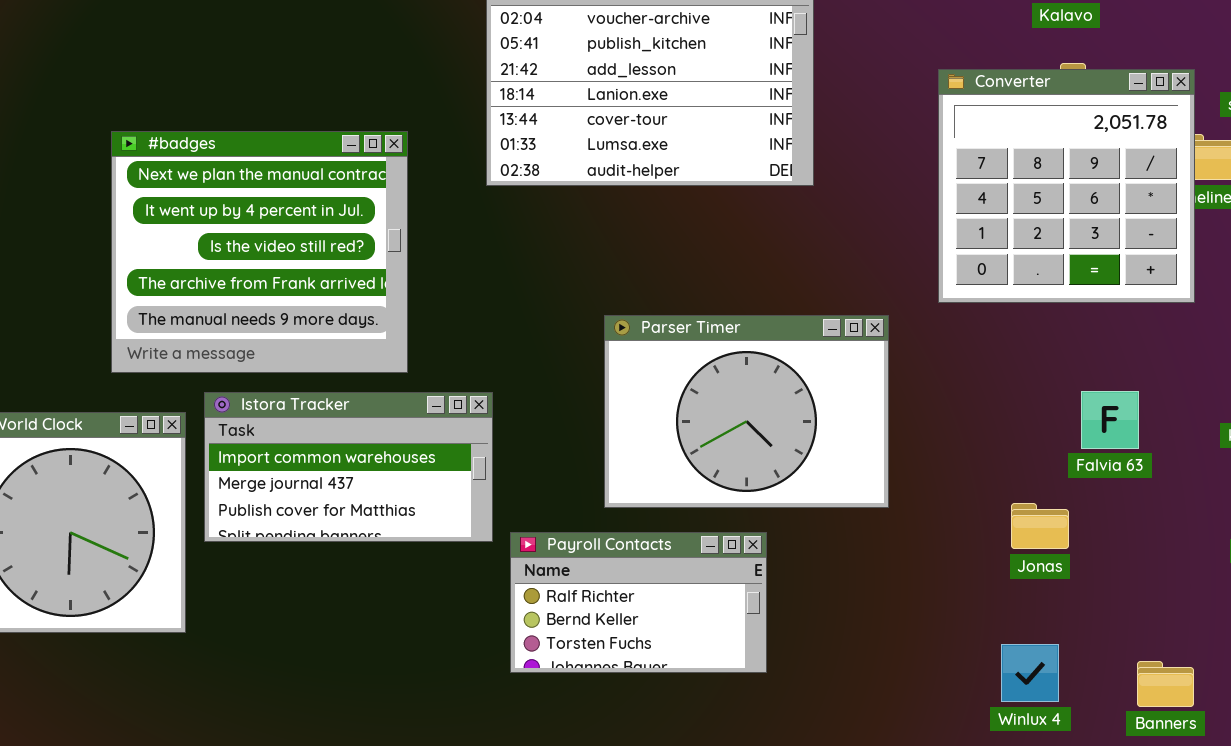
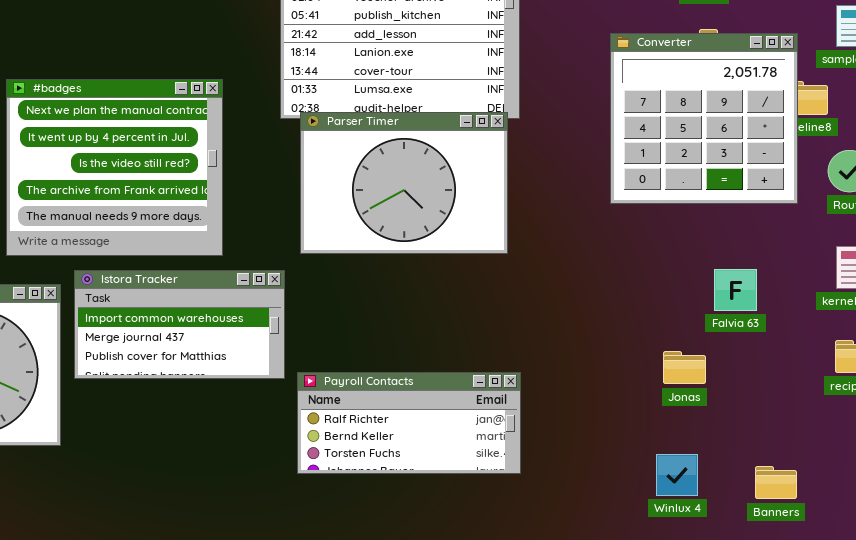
Parser Timer: [604,315,889,508] -> [300,112,508,254], moved
Payroll Contacts: [510,532,767,673] -> [297,372,521,474], resized

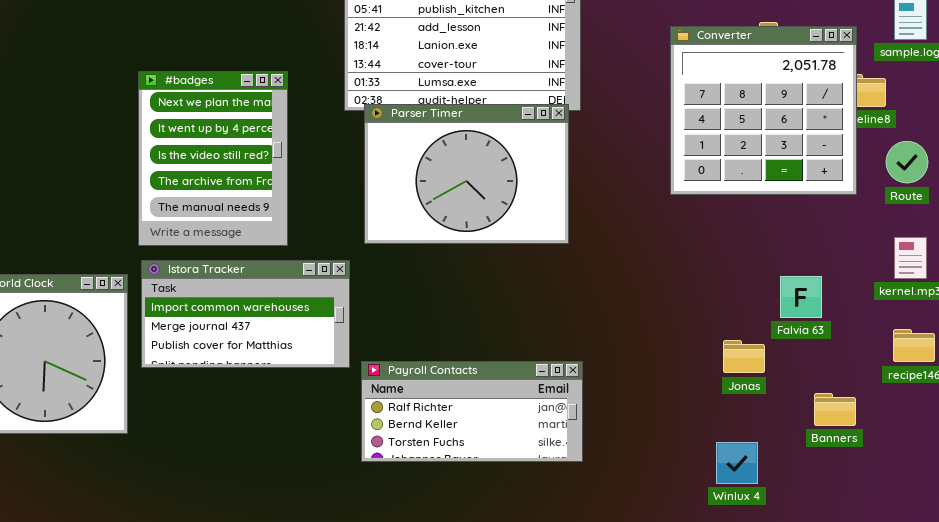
#badges: [6,79,223,256] -> [138,71,288,246], resized
Falvia 63: [714,269,757,311] -> [780,276,822,318], moved
Banners: [755,466,797,499] -> [814,393,856,426], moved

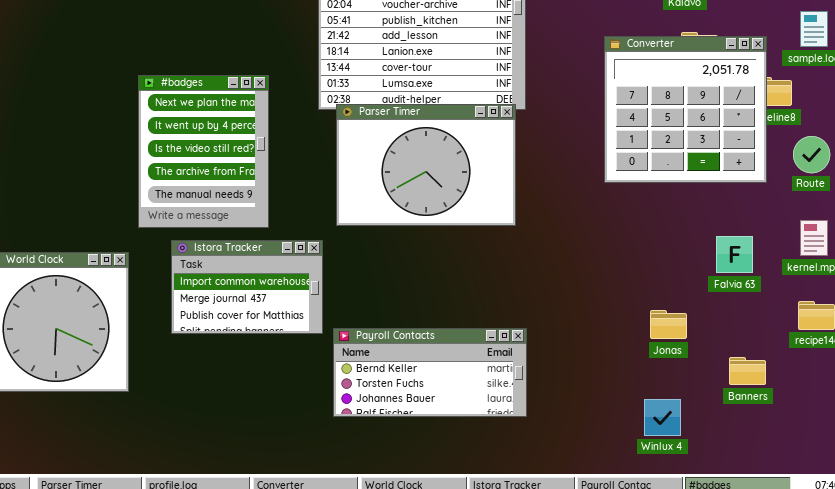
Istora Tracker: [141,260,350,368] -> [171,240,323,334], resized
Falvia 63: [780,276,822,318] -> [716,236,753,273], moved
Payroll Contacts: [361,361,583,462] -> [333,328,527,417], scrolled down 1 row

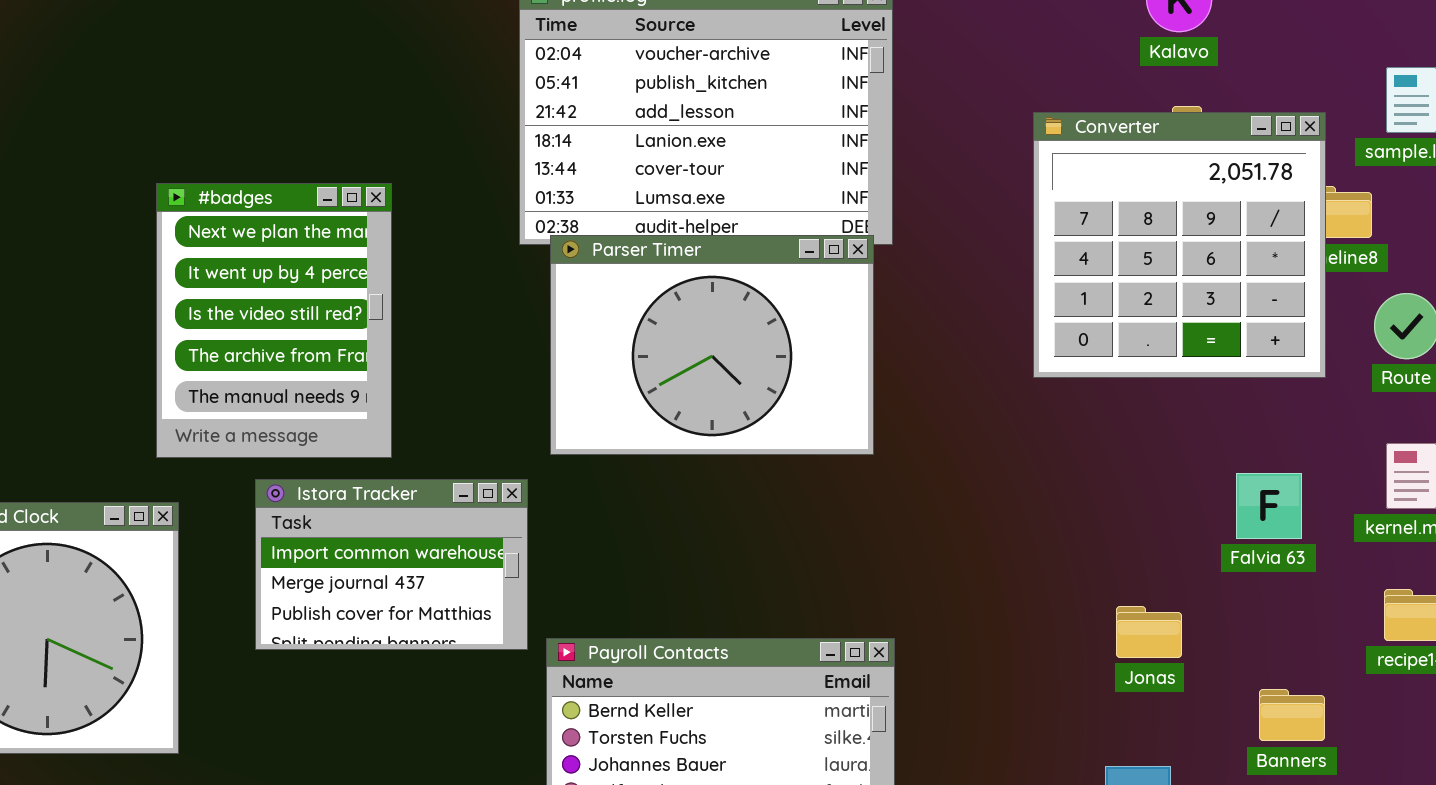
#badges: [138,75,269,228] -> [156,183,392,458], moved

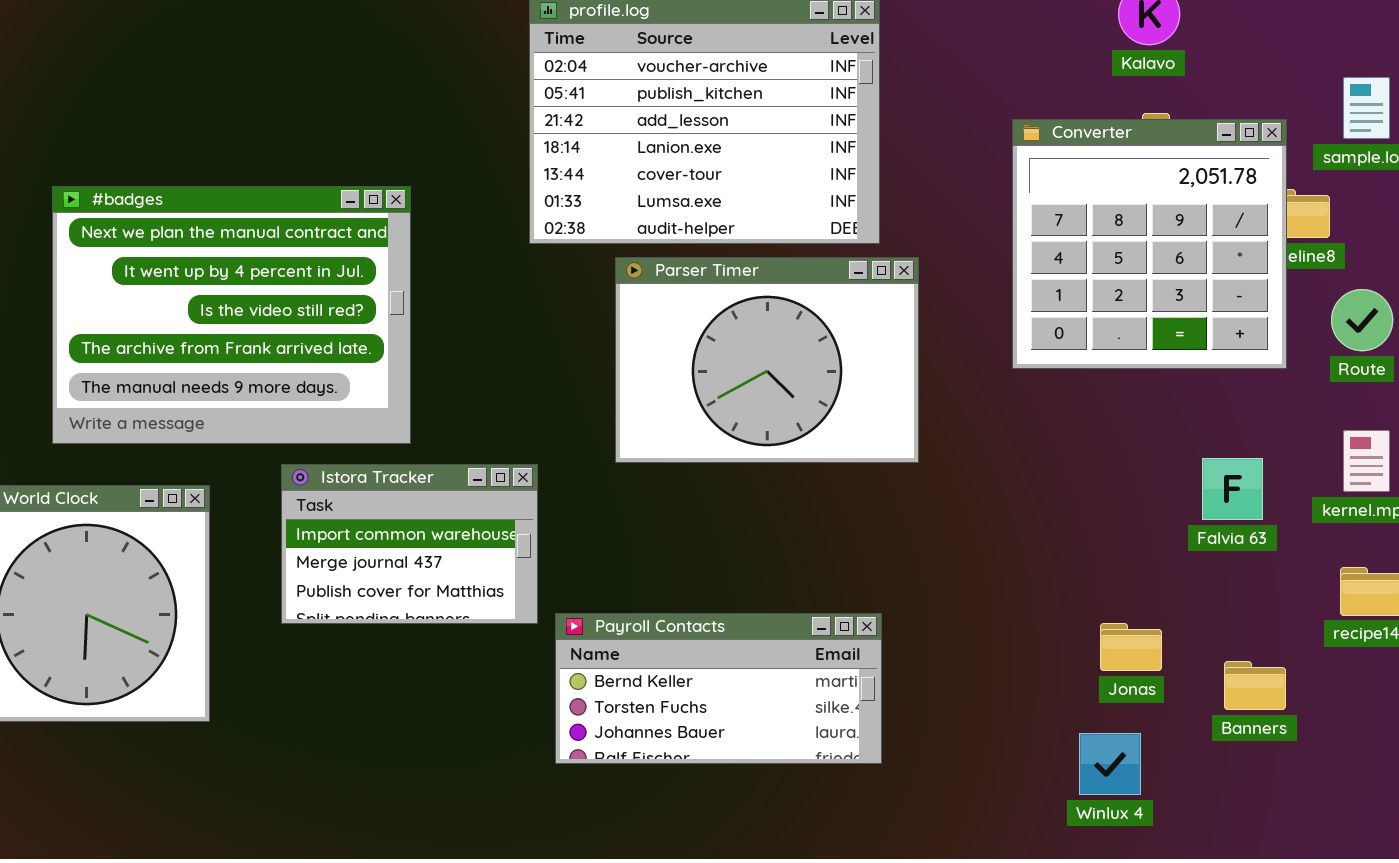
#badges: [156,183,392,458] -> [52,186,411,444], resized
Parser Timer: [550,235,874,455] -> [615,257,919,463], moved
Jonas: [1116,606,1182,658] -> [1100,623,1162,671], moved

